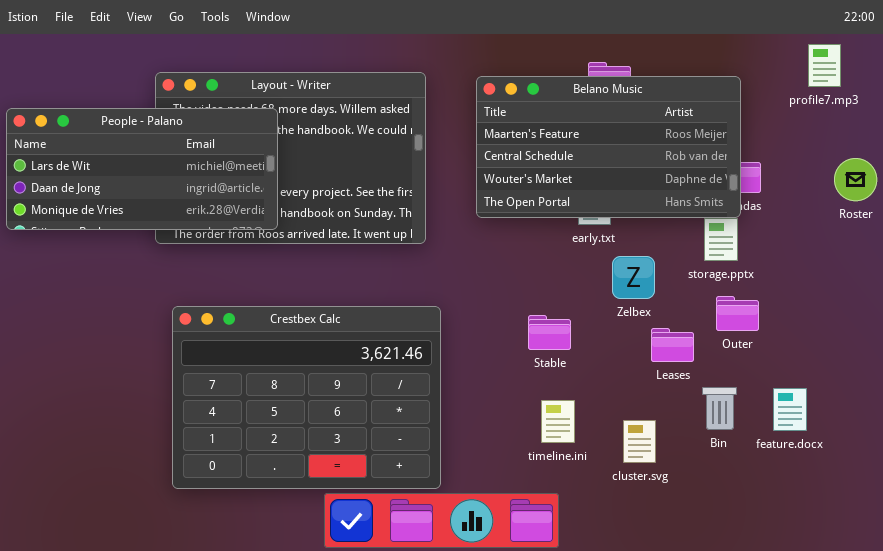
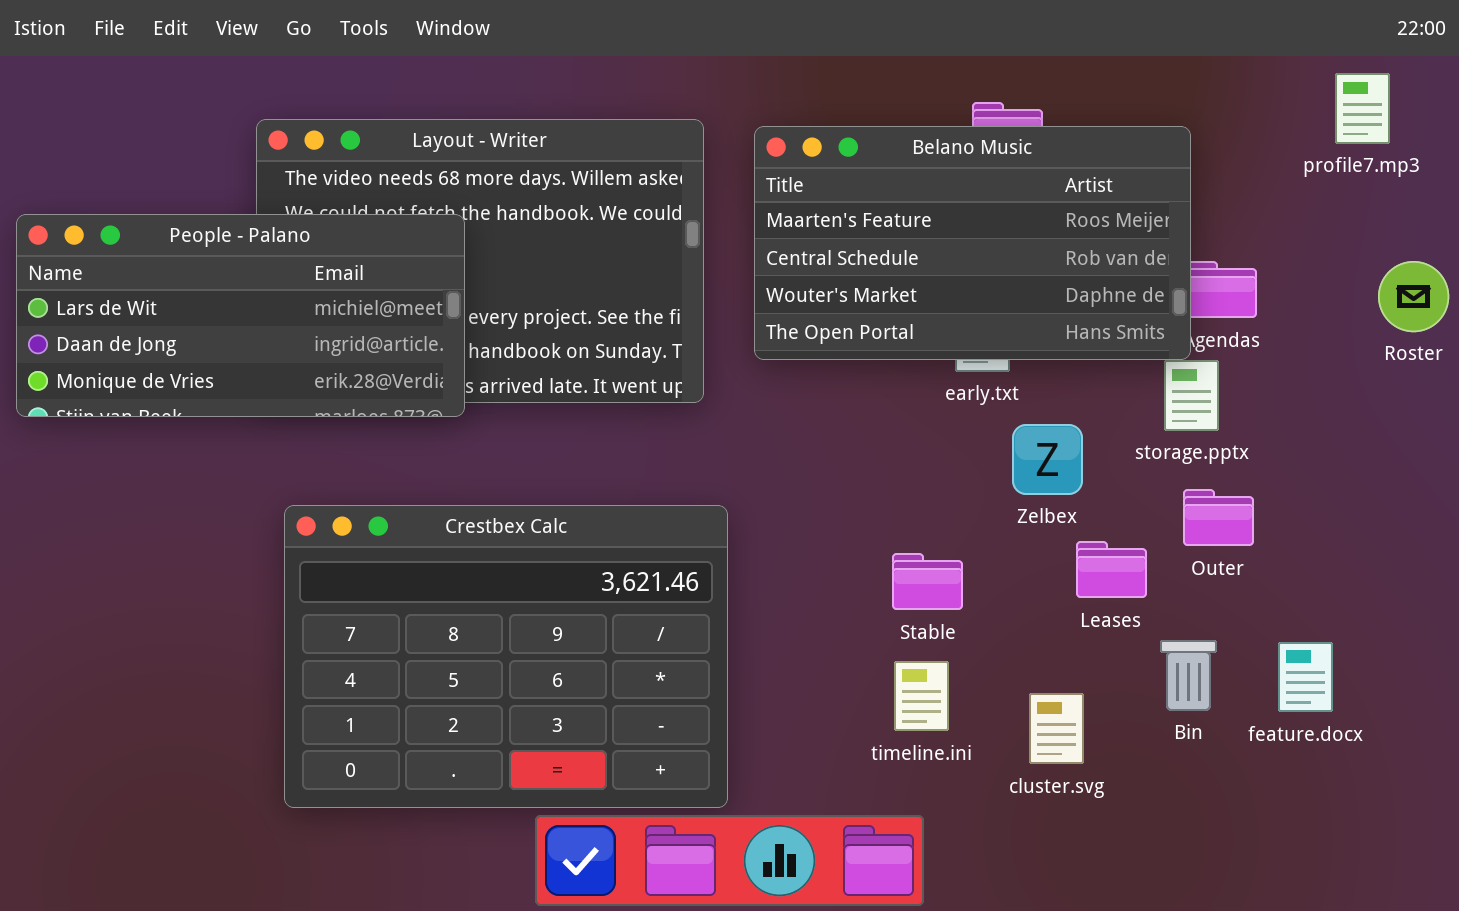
Belano Music: [476,76,741,218] -> [754,126,1191,360], moved
People - Palano: [6,108,278,230] -> [16,214,465,417], moved
Stable: [528,315,571,350] -> [892,553,963,610], moved

